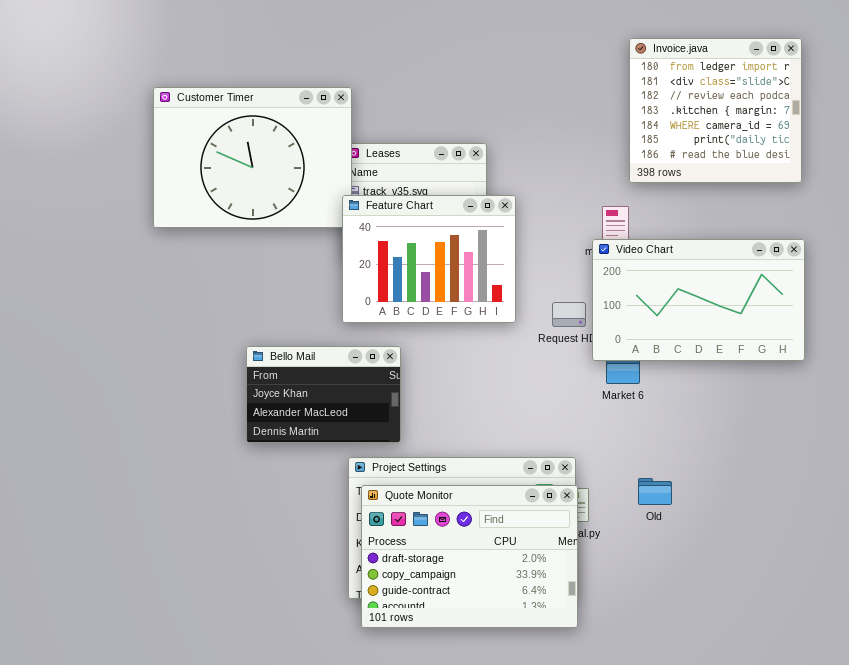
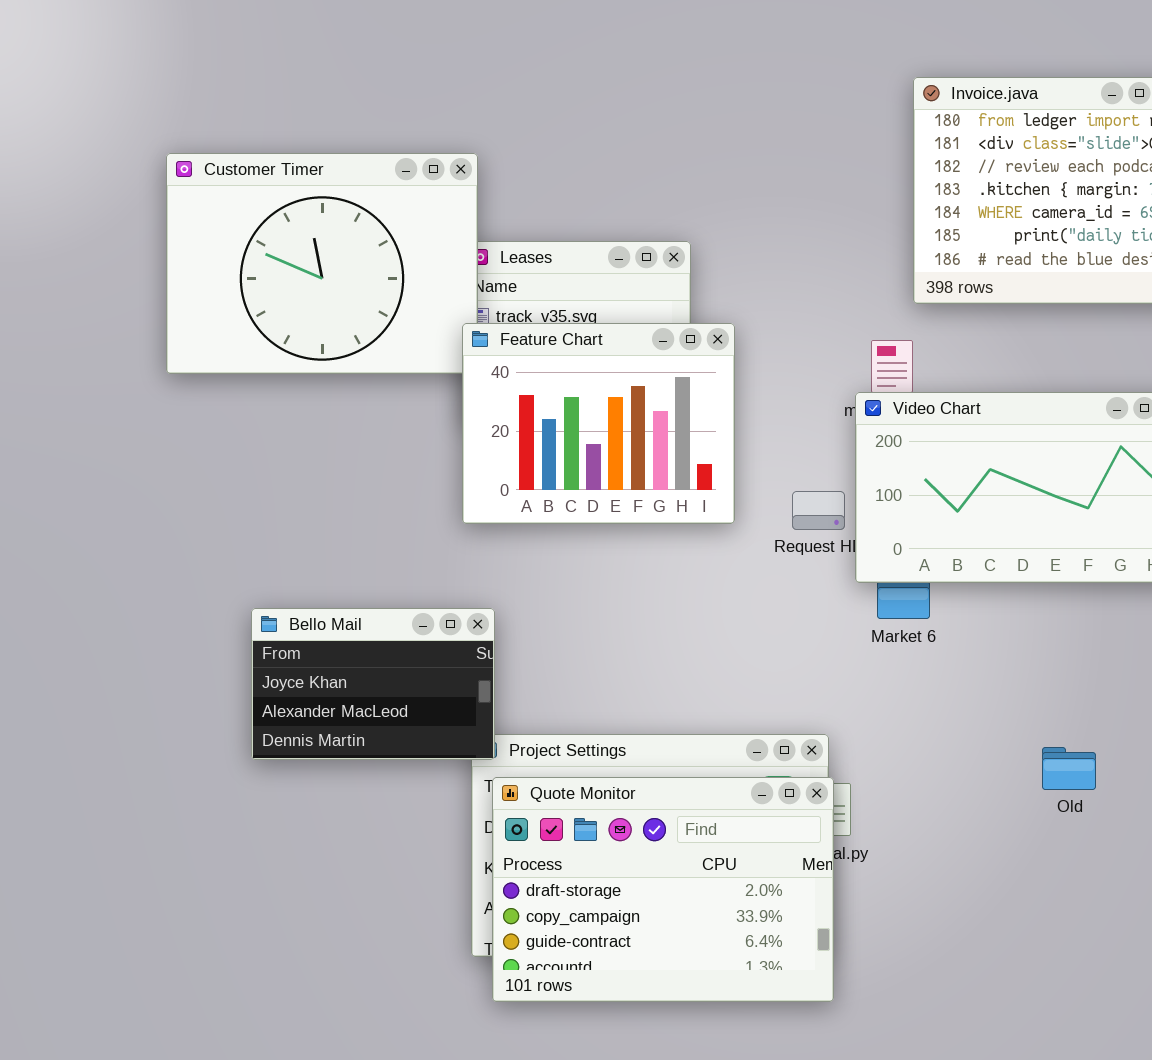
Bello Mail: [246,346,401,443] -> [251,608,495,760], moved
Old: [638,478,672,505] -> [1042,747,1096,790], moved

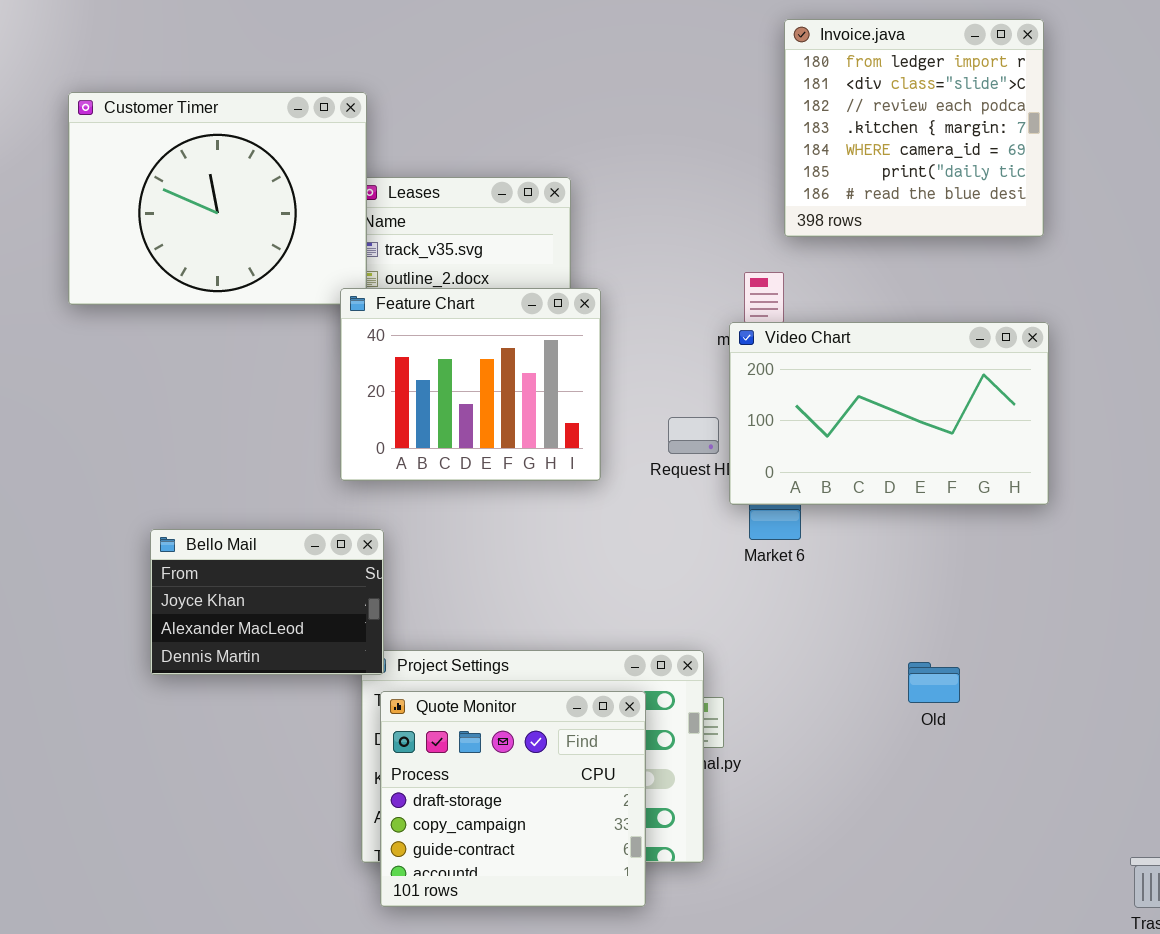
Feature Chart: [462,323,735,524] -> [340,288,601,481], moved
Quote Monitor: [492,777,834,1002] -> [380,691,646,907], resized

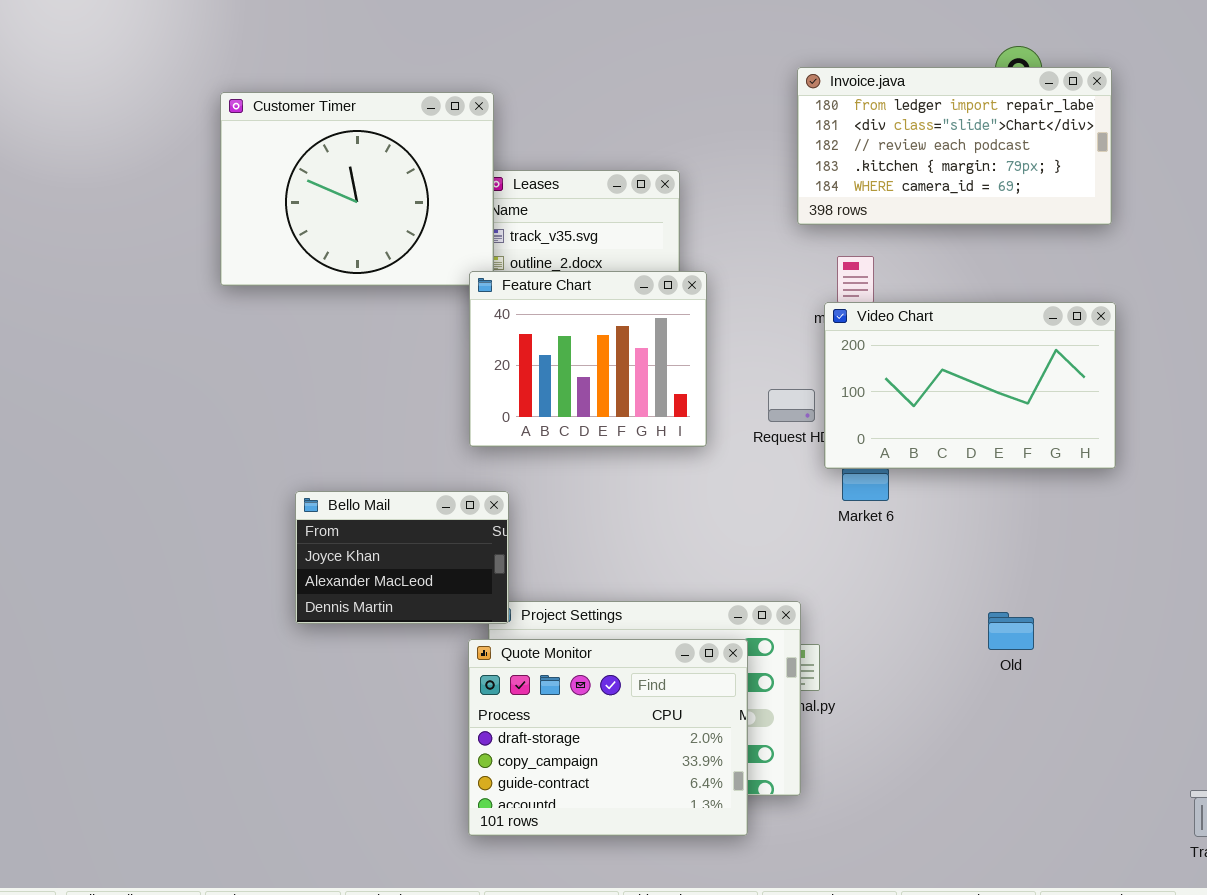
Invoice.java: [784,19,1044,237] -> [797,67,1112,225], resized
Quote Monitor: [380,691,646,907] -> [468,639,748,836], resized

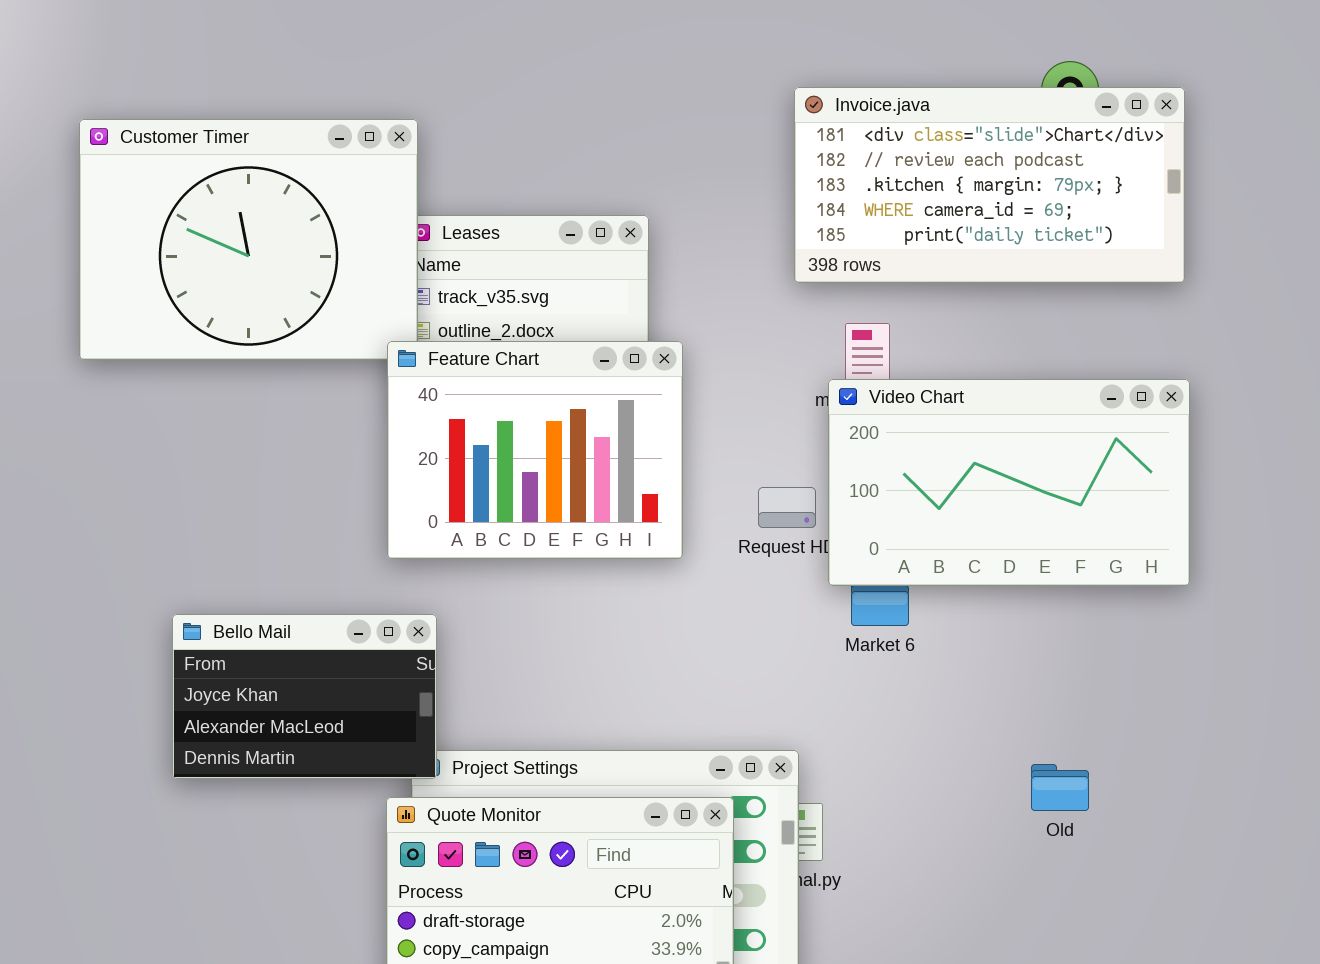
Invoice.java: [797,67,1112,225] -> [794,87,1185,283], scrolled down 1 row

